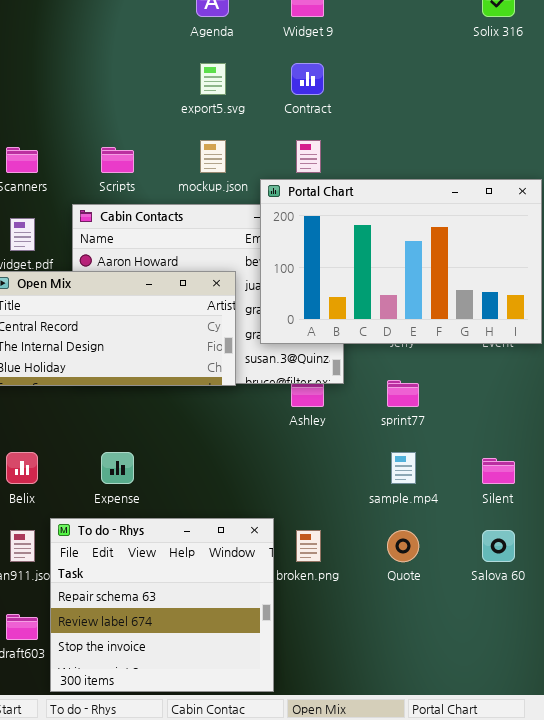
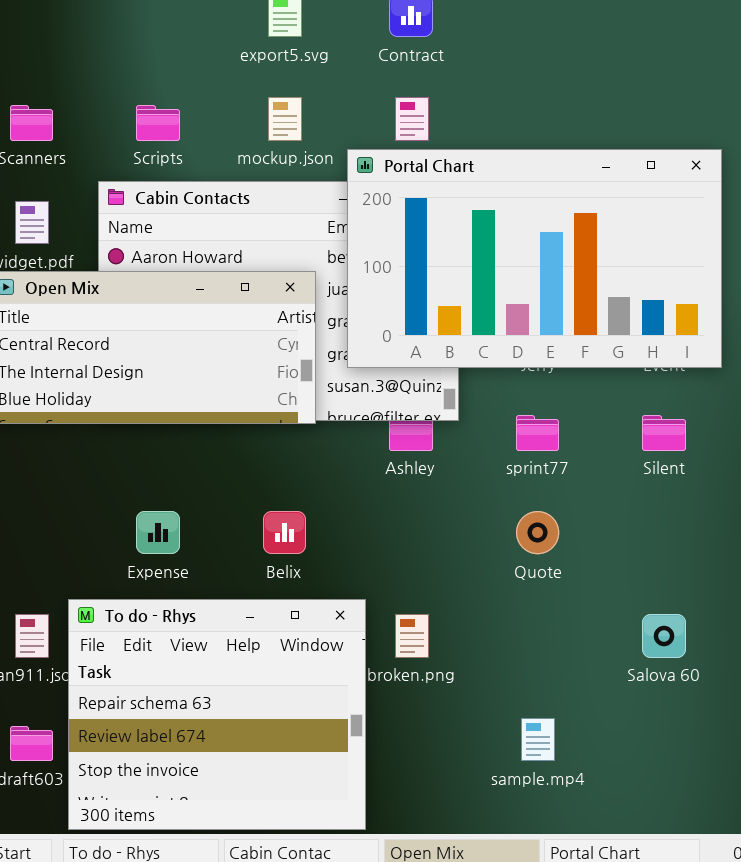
Belix: [6,452,38,484] -> [263,511,306,554], moved
sample.mp4: [391,452,416,484] -> [521,718,555,761], moved
Silent: [482,458,515,484] -> [642,415,686,451], moved
Quote: [387,530,419,562] -> [516,511,559,554], moved

